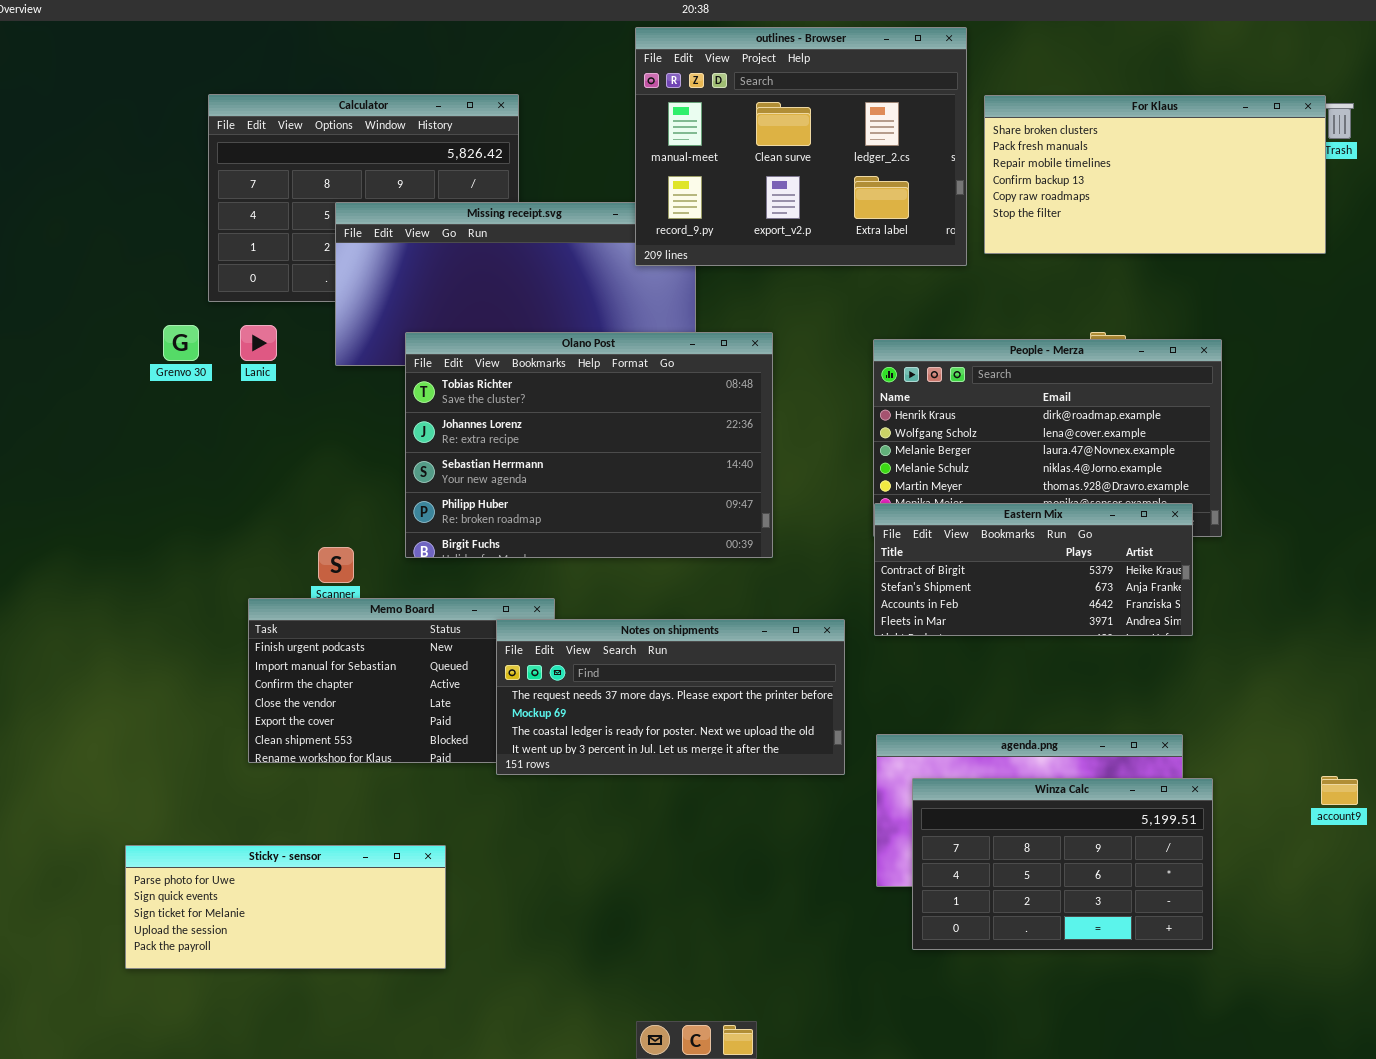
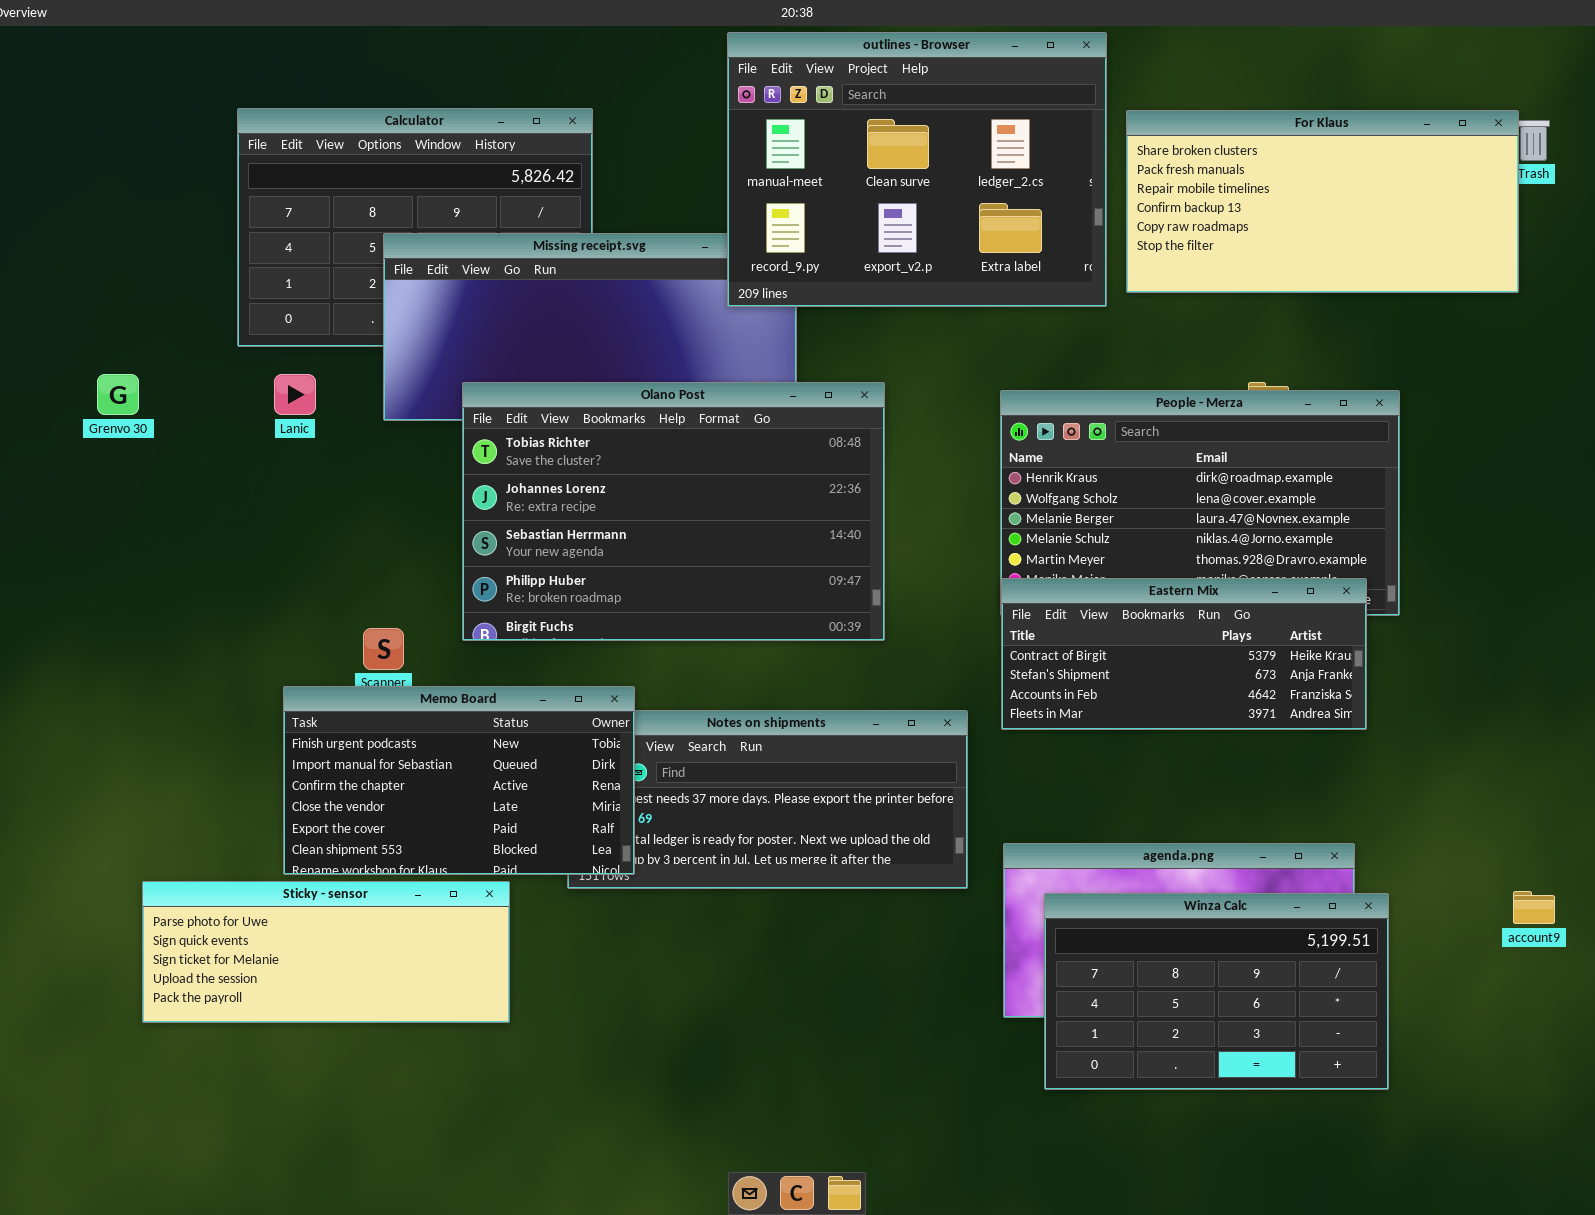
Grenvo 30: [163,325,199,361] -> [97,374,139,415], moved
Memo Board: [248,598,555,763] -> [283,686,635,875], raised
Sticky - sensor: [125,845,446,969] -> [142,881,510,1023], moved

